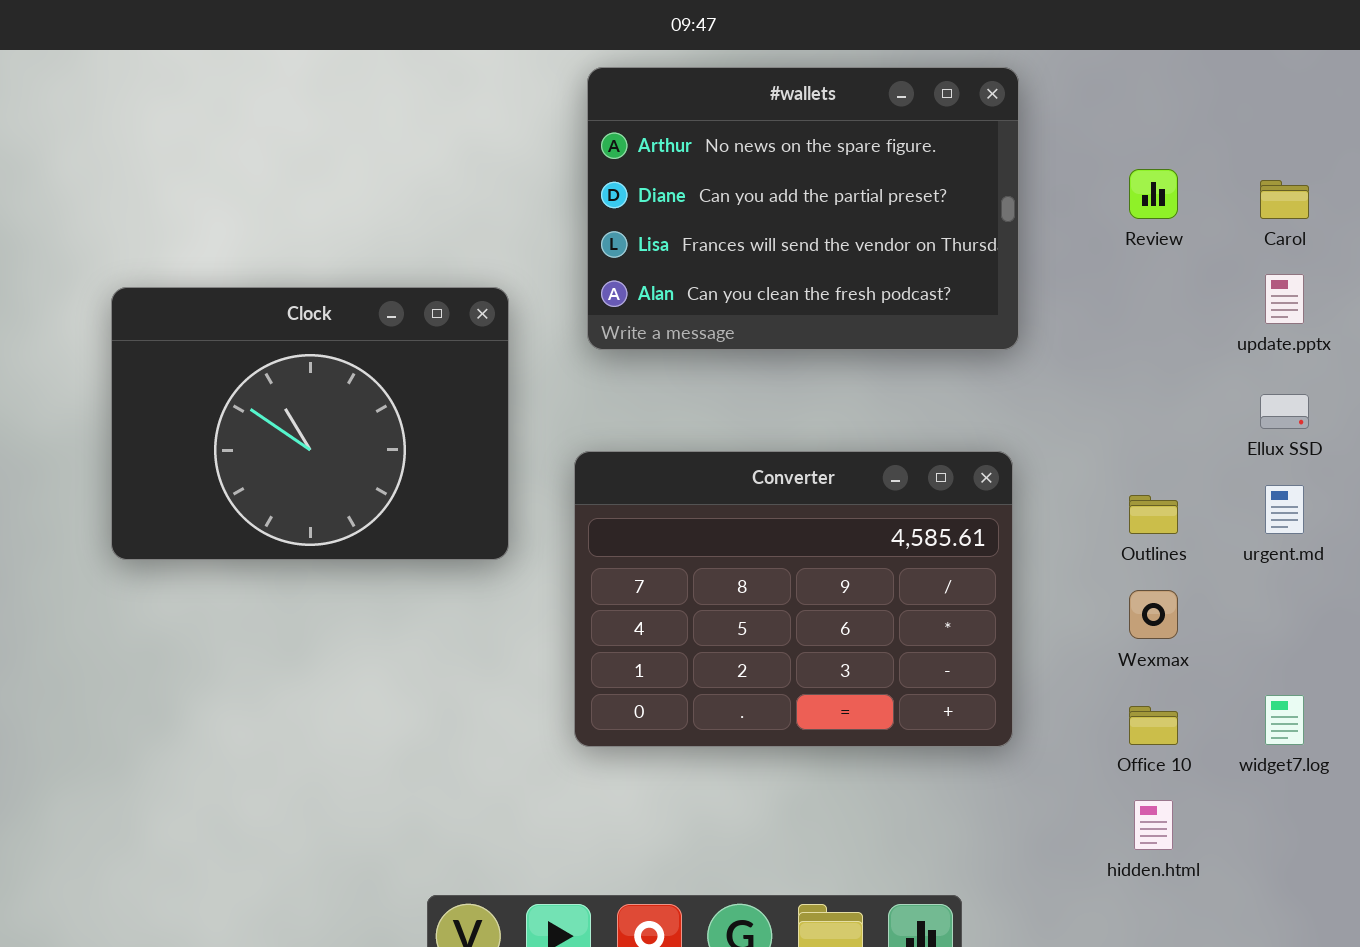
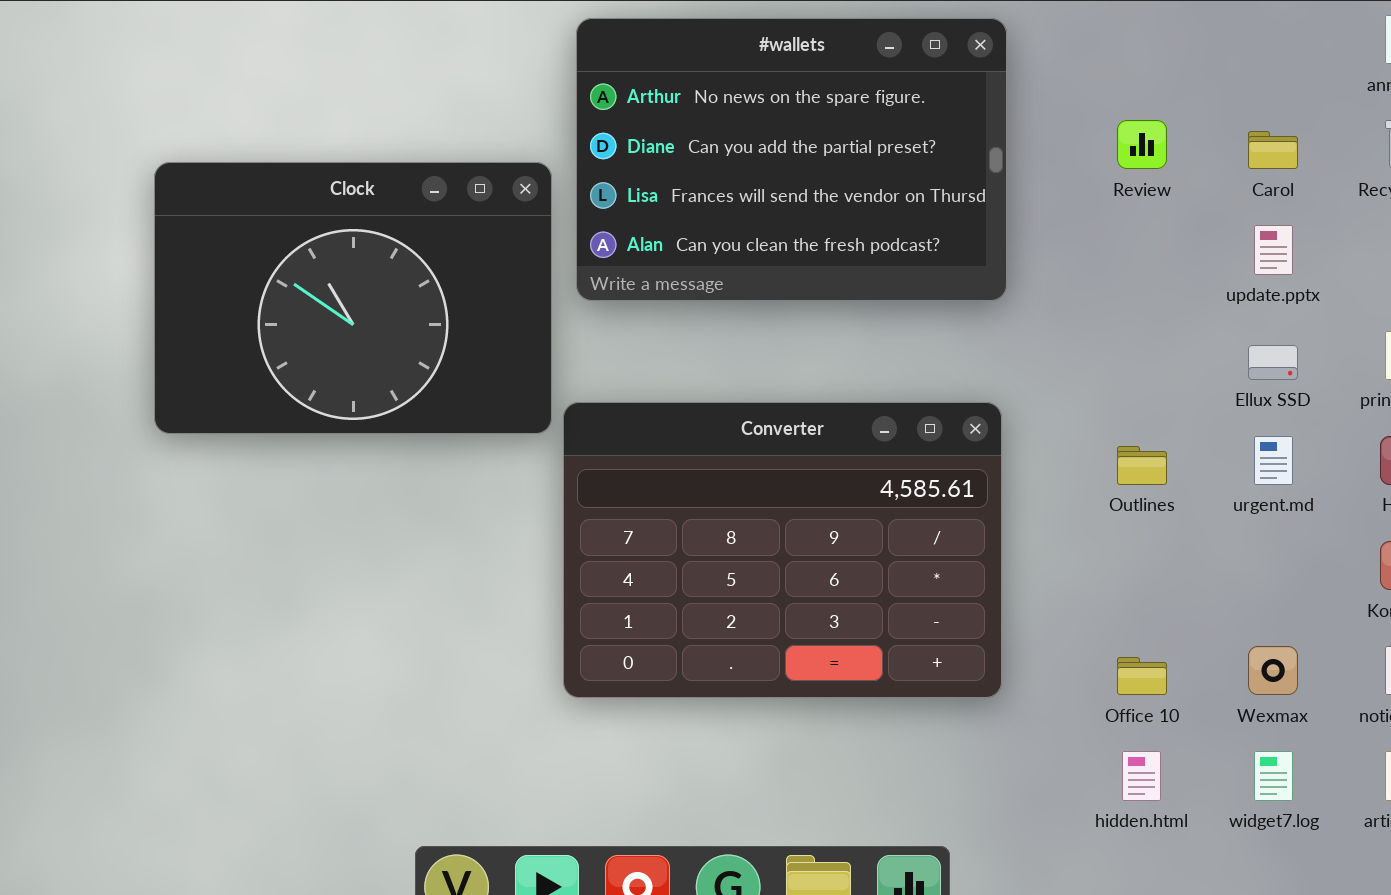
Clock: [111,287,509,560] -> [154,162,552,434], moved
Wexmax: [1129,590,1178,639] -> [1248,646,1298,695], moved
widget7.log: [1265,695,1304,745] -> [1254,751,1293,801], moved

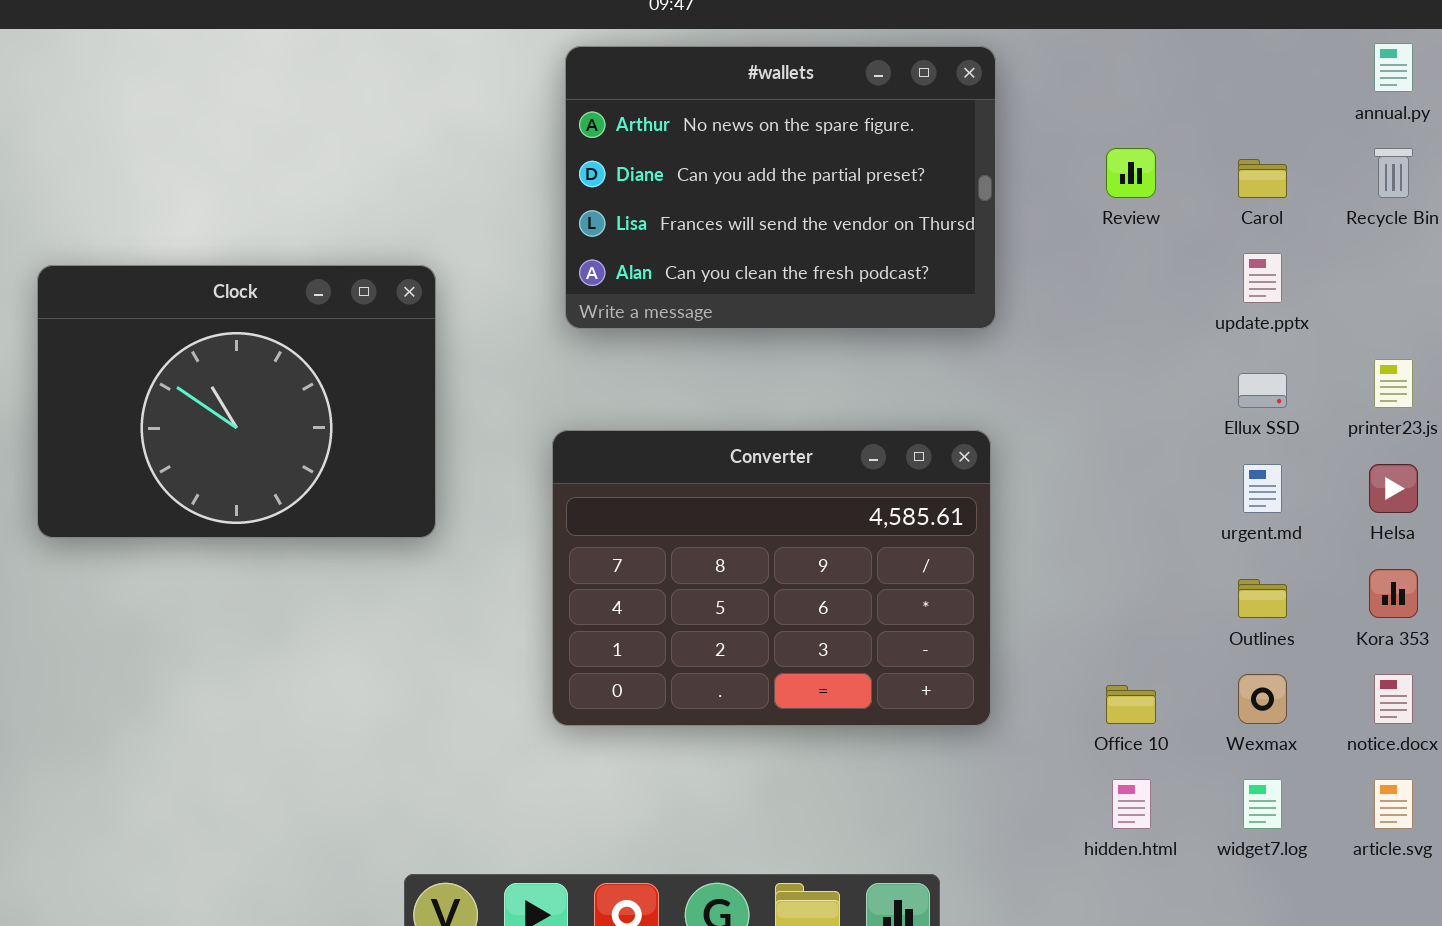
Clock: [154,162,552,434] -> [37,265,436,538], moved
Outlines: [1117,446,1167,485] -> [1238,579,1287,618], moved

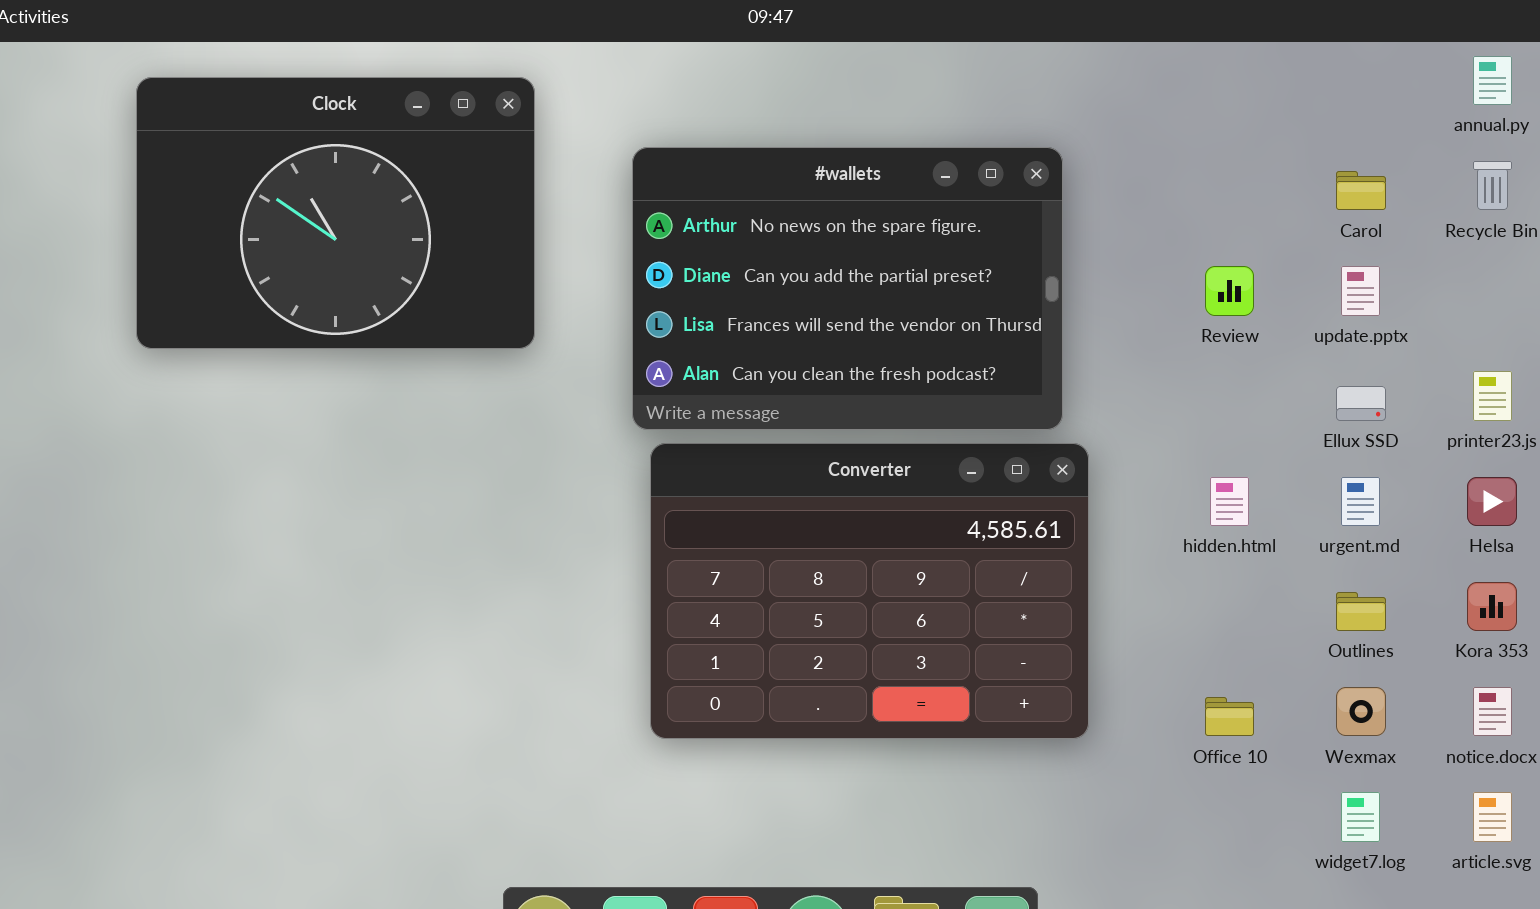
#wallets: [565,46,996,329] -> [632,147,1063,430], moved
Review: [1106,148,1156,198] -> [1205,266,1254,316], moved
Clock: [37,265,436,538] -> [136,77,535,349], moved
hidden.html: [1112,779,1151,829] -> [1210,477,1249,526], moved

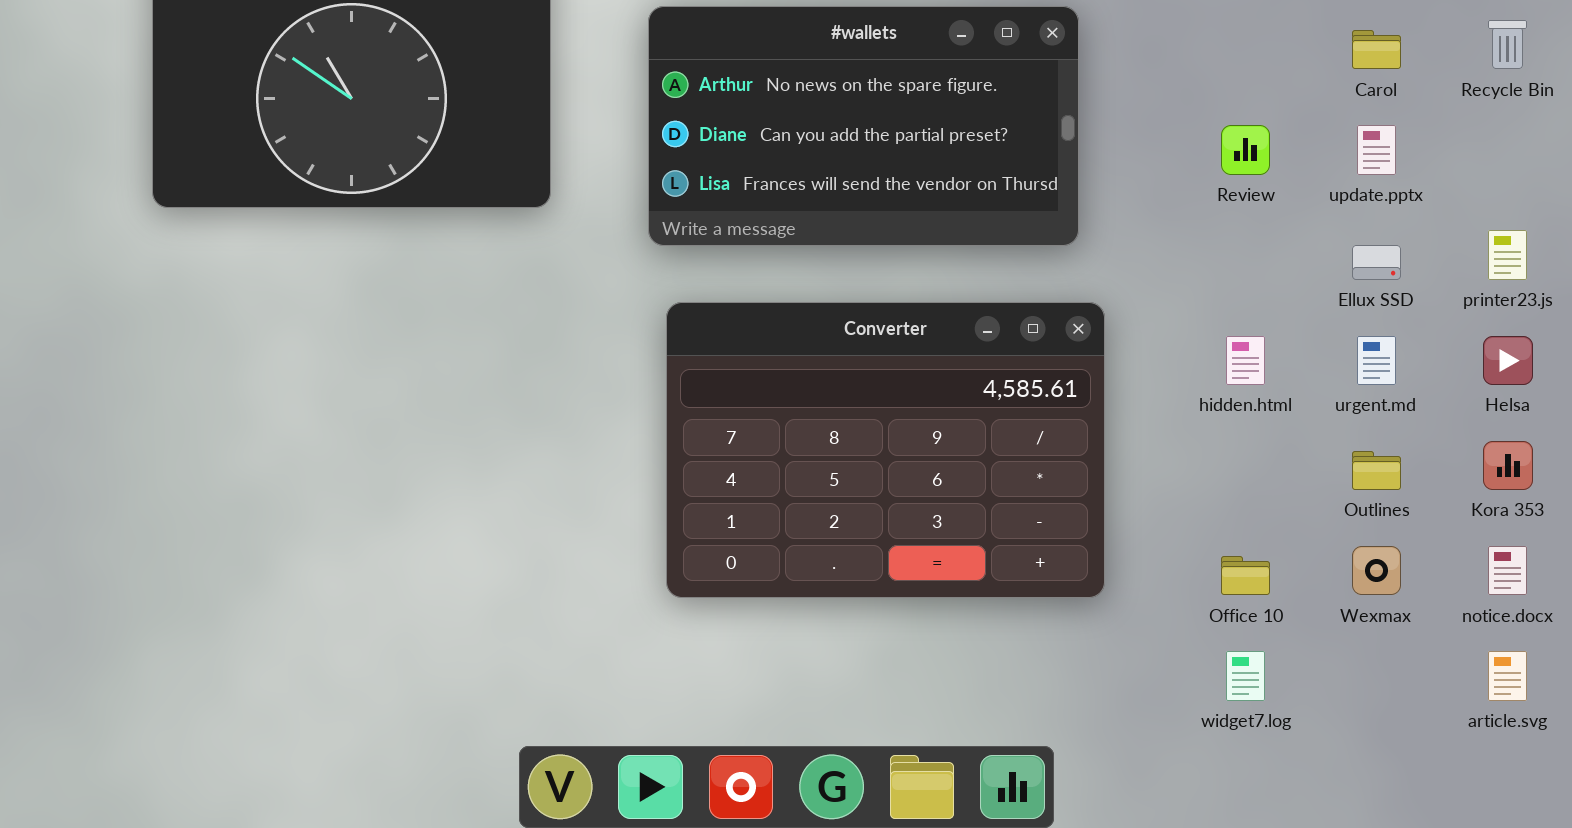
#wallets: [632,147,1063,430] -> [648,6,1079,246], resized
widget7.log: [1341,792,1380,842] -> [1226,651,1265,701], moved

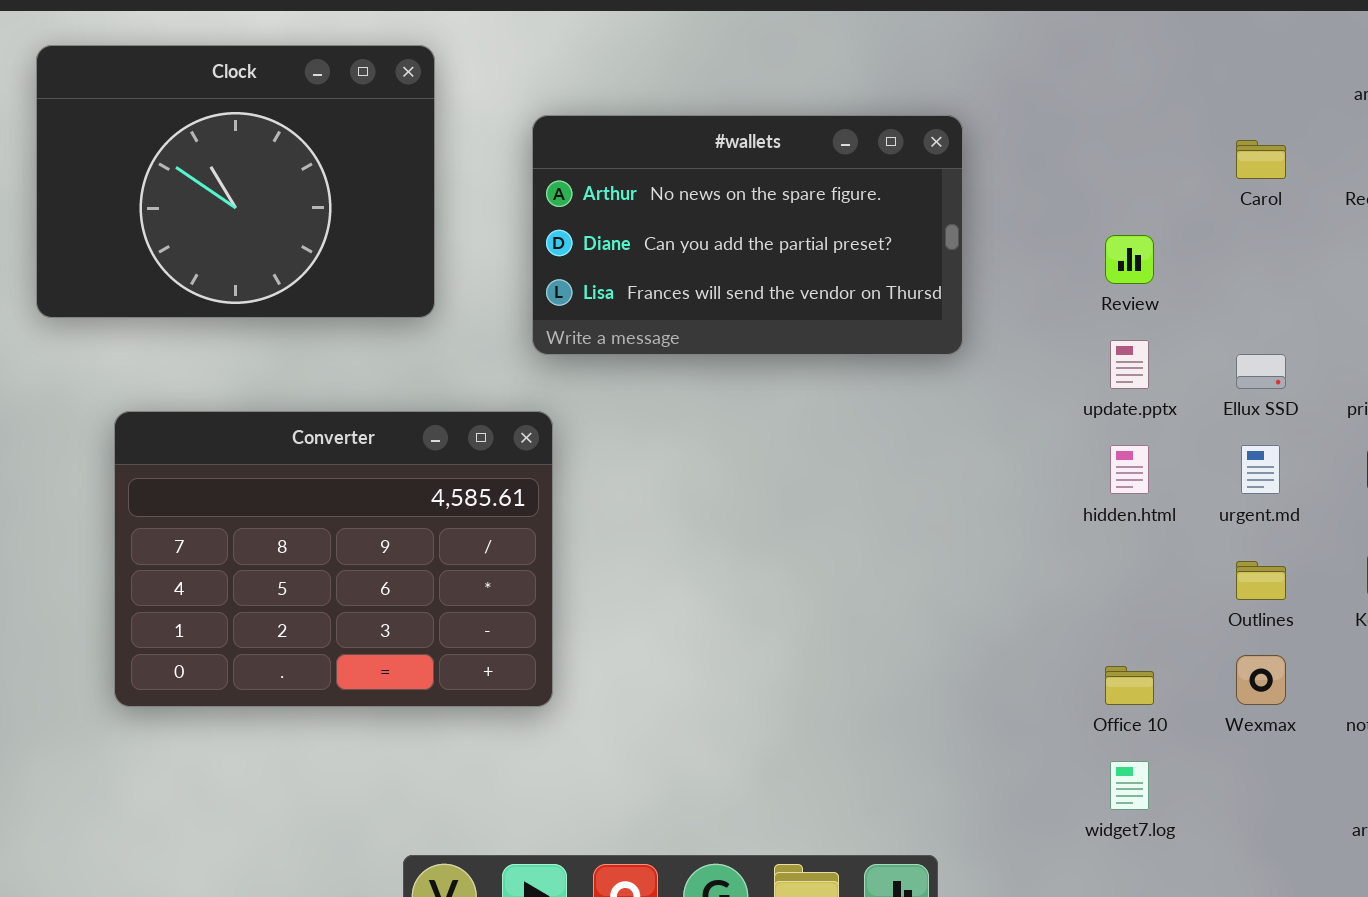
update.pptx: [1357,125,1396,175] -> [1110,340,1149,389], moved
Converter: [666,302,1105,598] -> [114,411,553,707], moved

